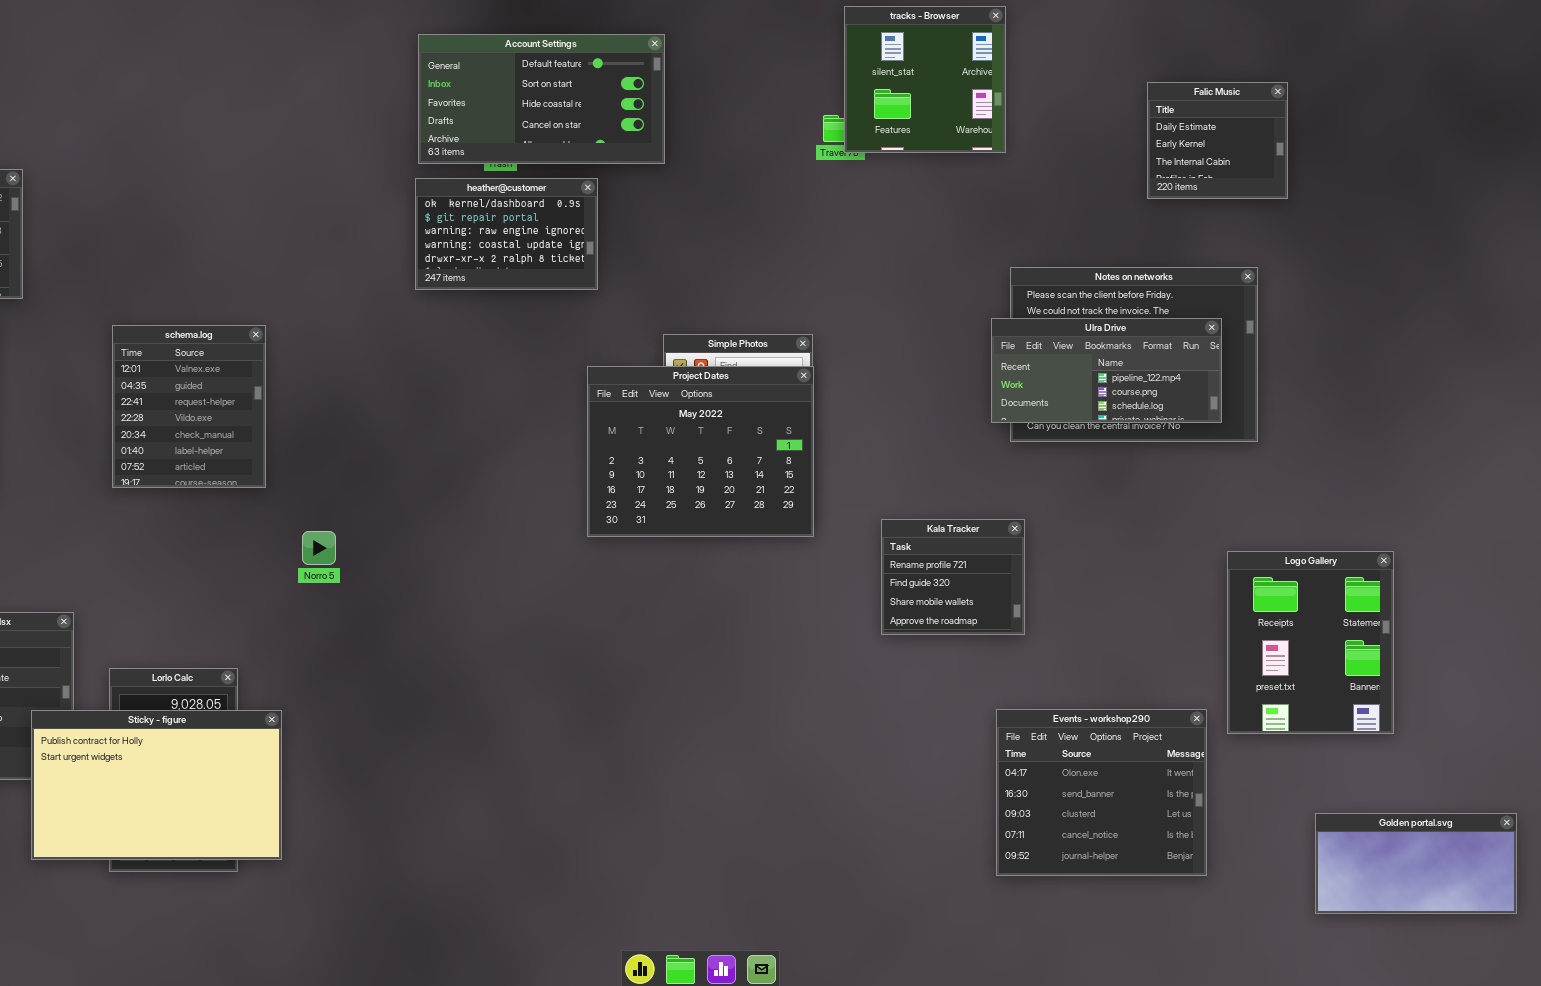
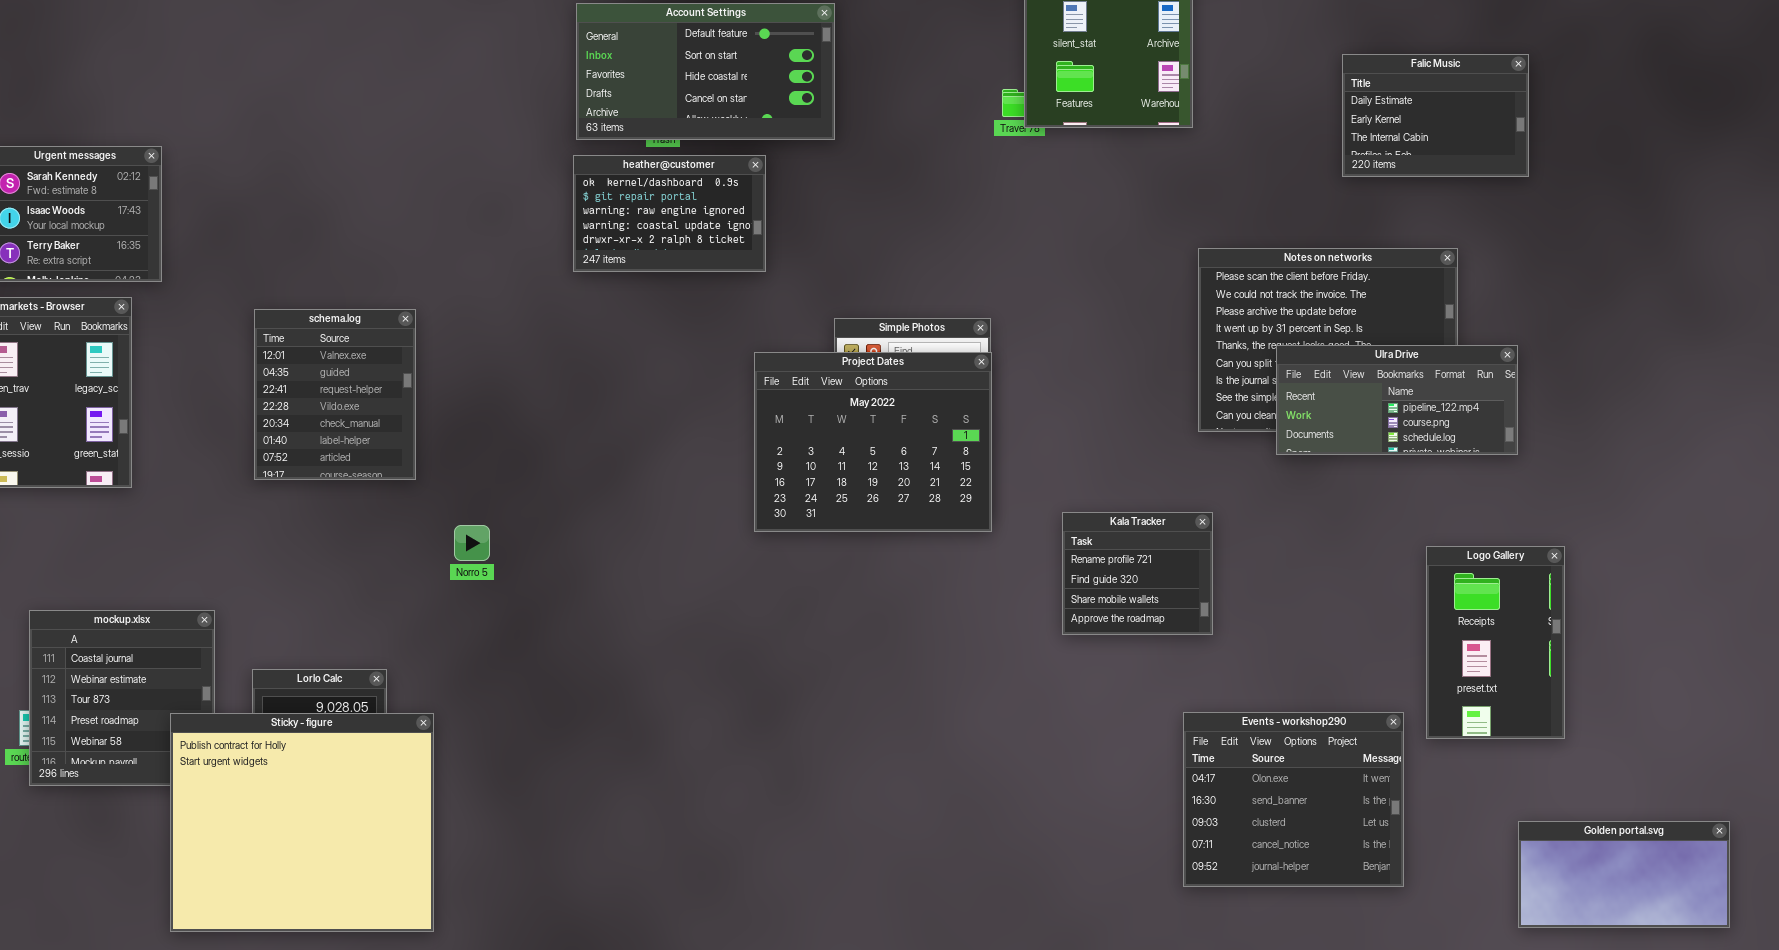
Falic Music: [1147,82,1288,199] -> [1342,54,1529,177], resized
Ulra Drive: [991,318,1222,423] -> [1276,345,1518,455], moved
Logo Gallery: [1227,551,1394,734] -> [1426,546,1565,739], resized
Sticky - figure: [31,710,282,860] -> [170,713,434,932], resized

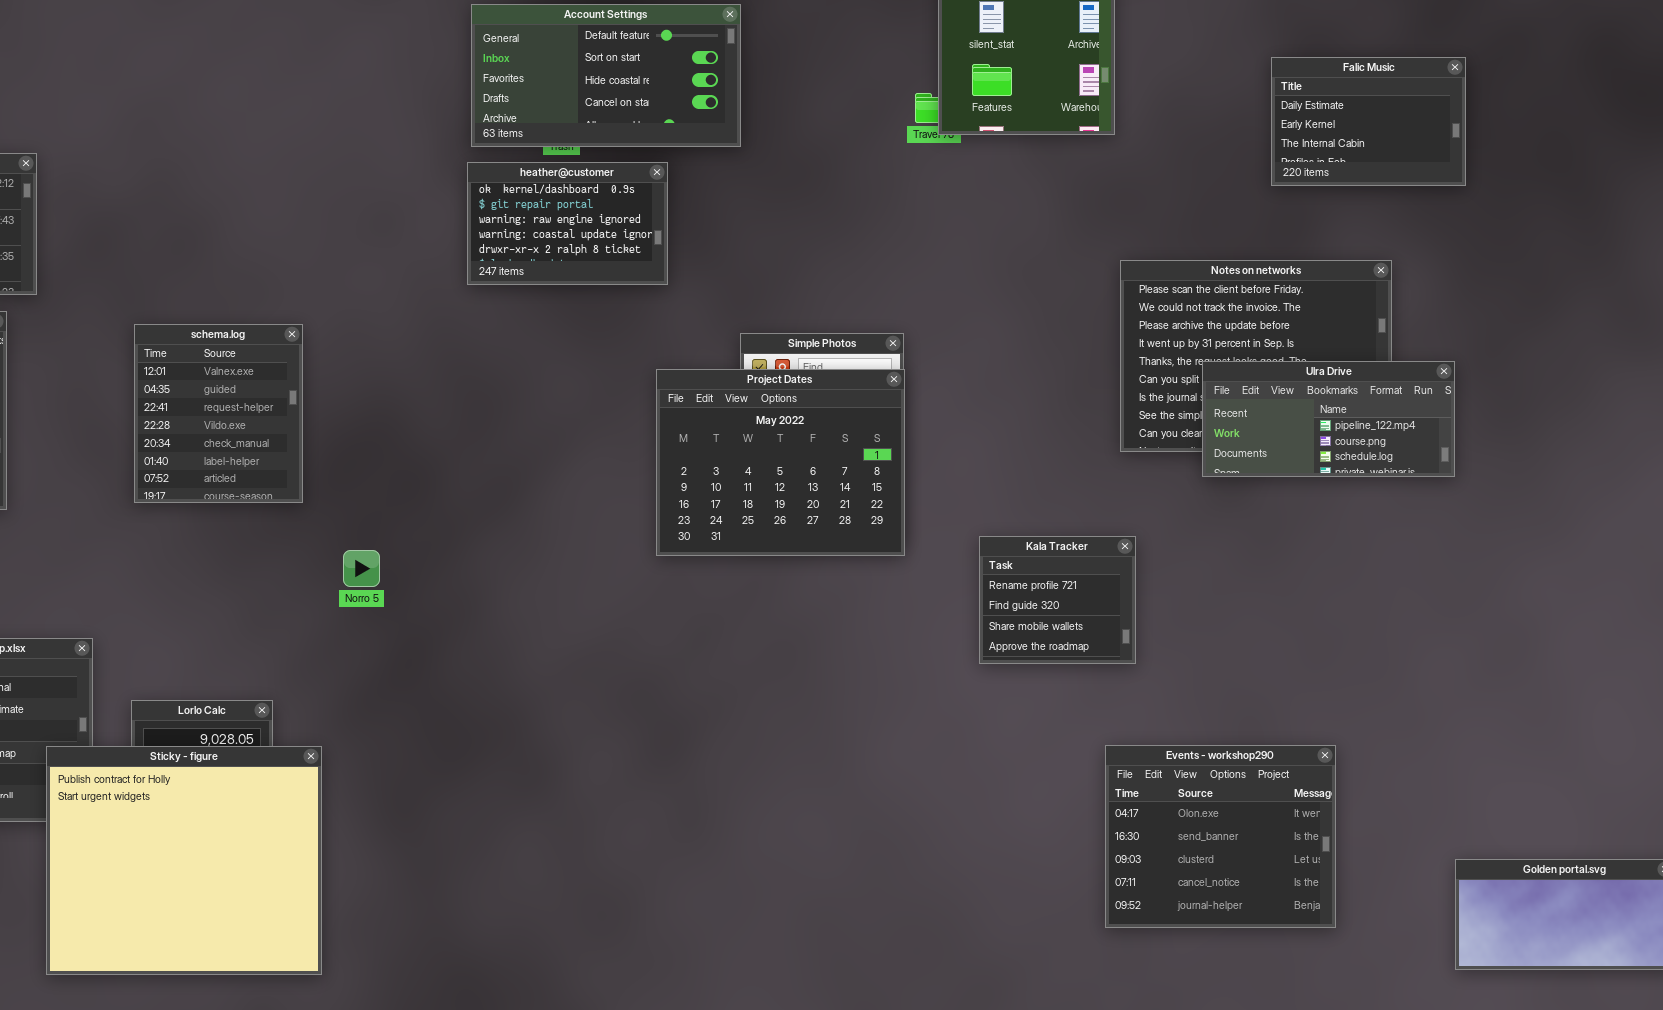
Logo Gallery: [1426,546,1565,739] -> none, closed

